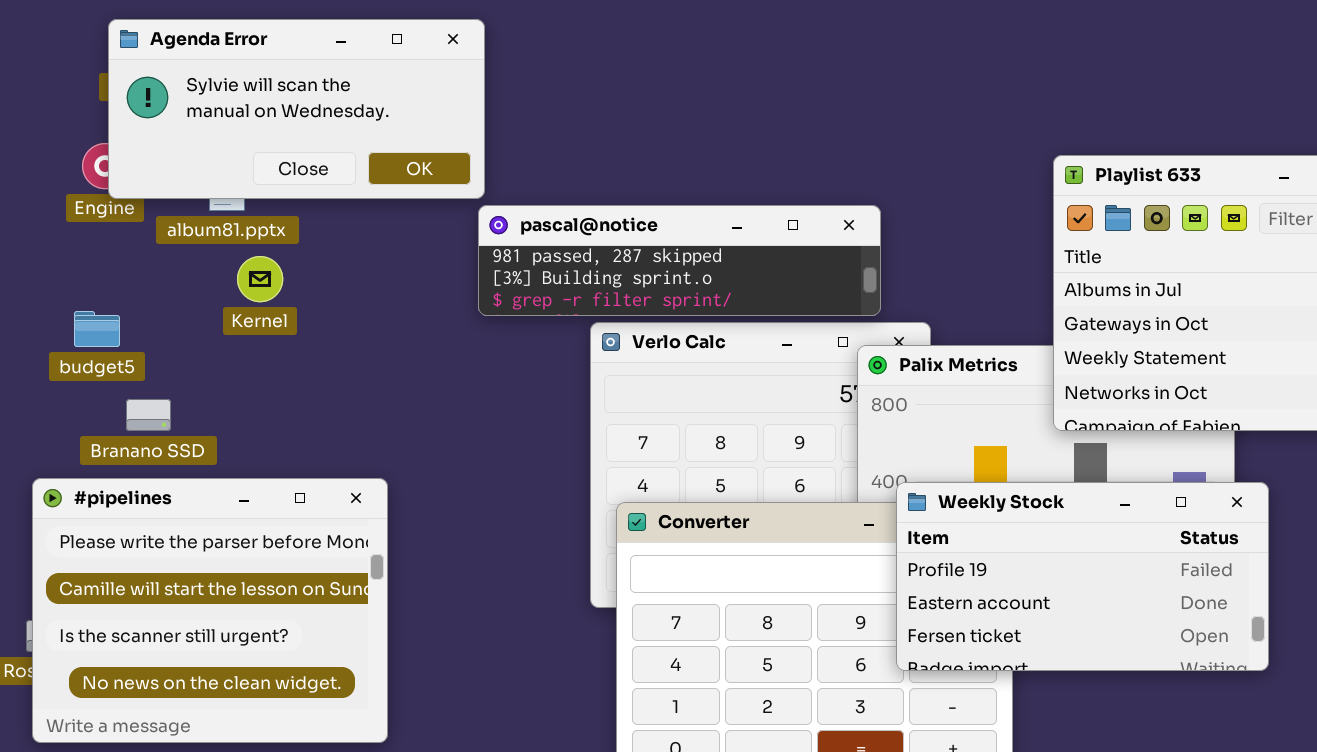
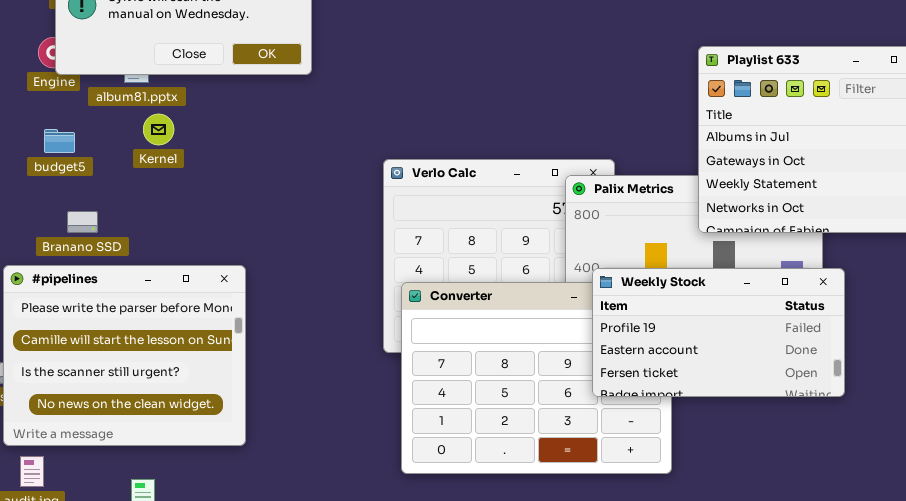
pascal@notice: [478,205,881,316] -> none, closed
budget5: [74,311,120,347] -> [44,129,75,153], moved

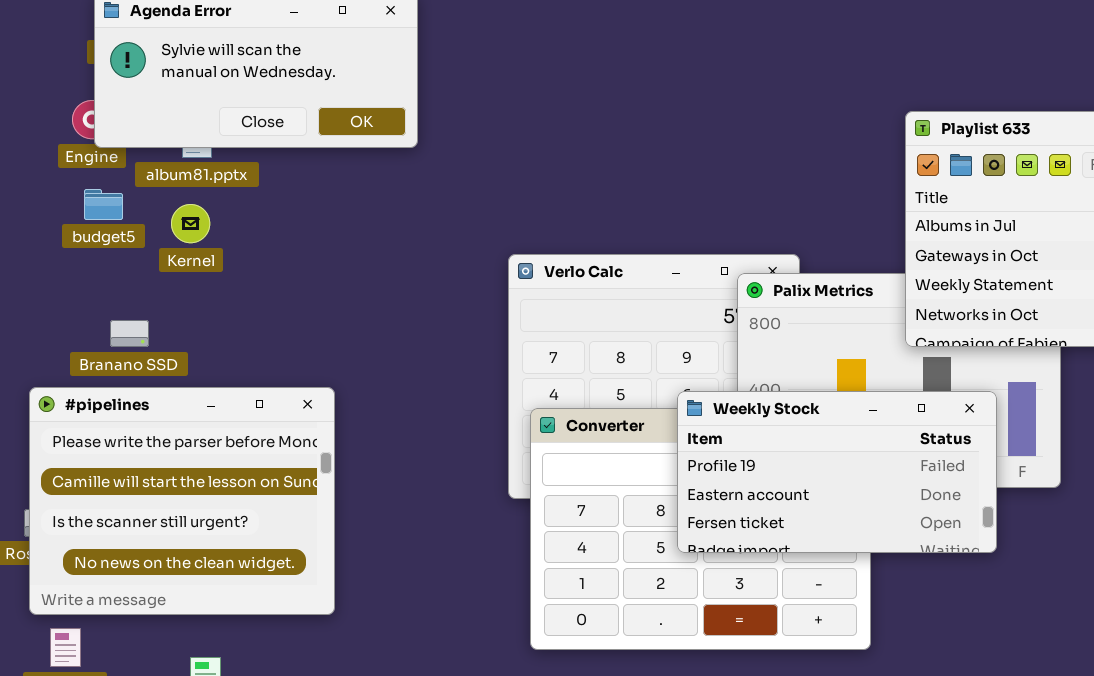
Kernel: [143,114,174,145] -> [171,204,210,243], moved
budget5: [44,129,75,153] -> [84,189,123,220], moved
Weekly Stock: [592,268,845,397] -> [677,391,997,553], moved

